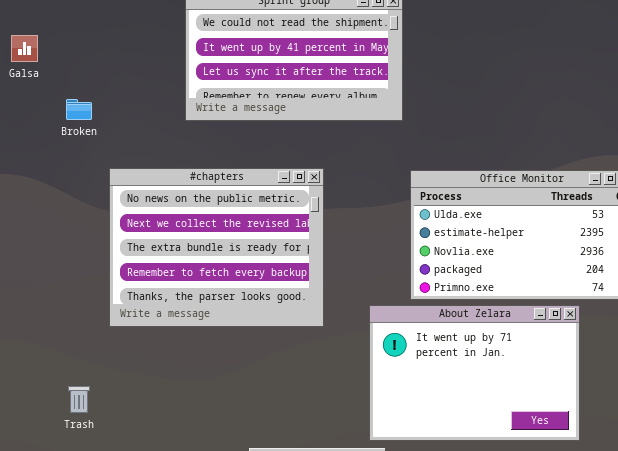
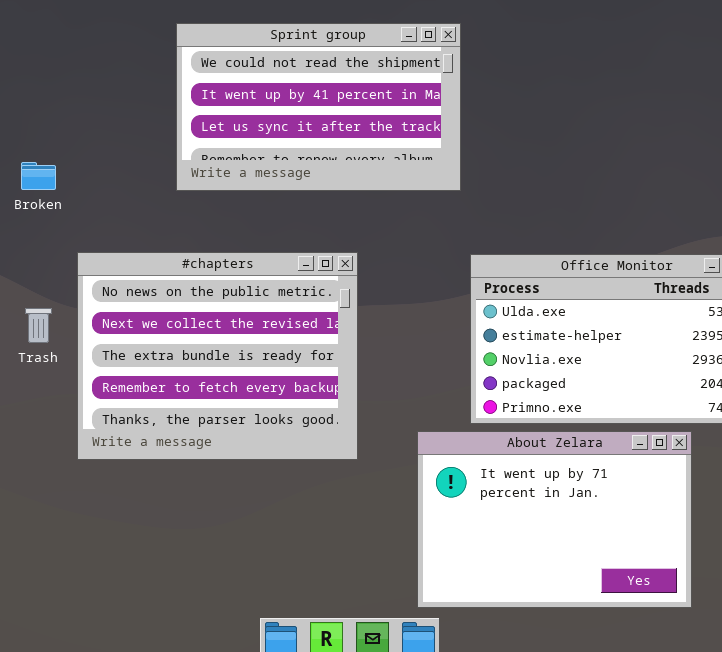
Trash: [68,386,90,413] -> [25,308,52,343], moved

